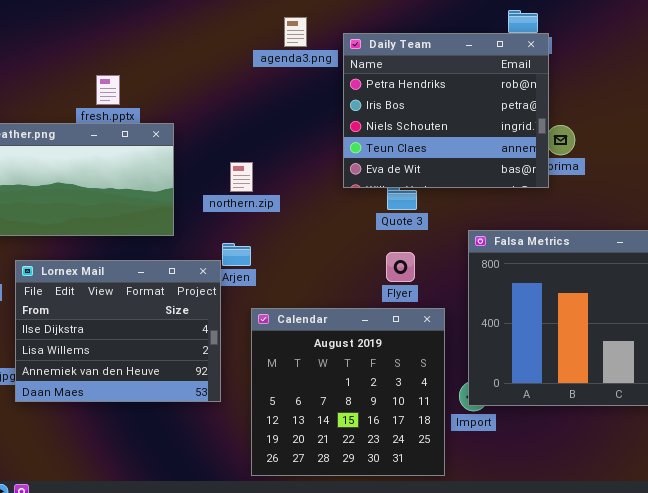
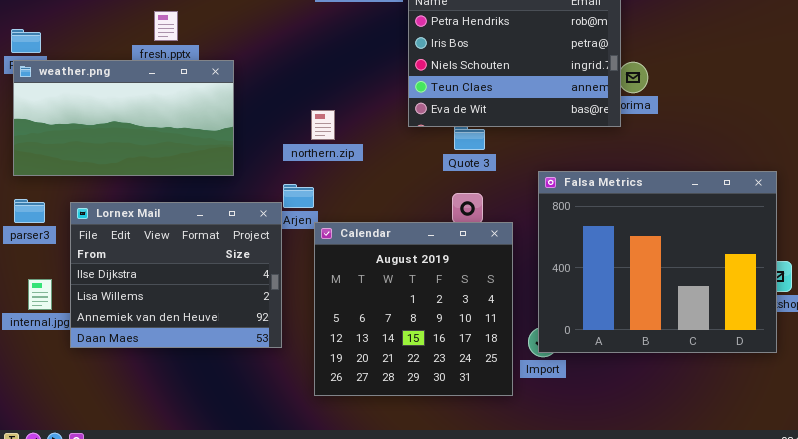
northern.zip: [230,162,253,192] -> [311,110,335,140], moved
Calendar: [251,308,445,476] -> [314,222,513,396], moved

